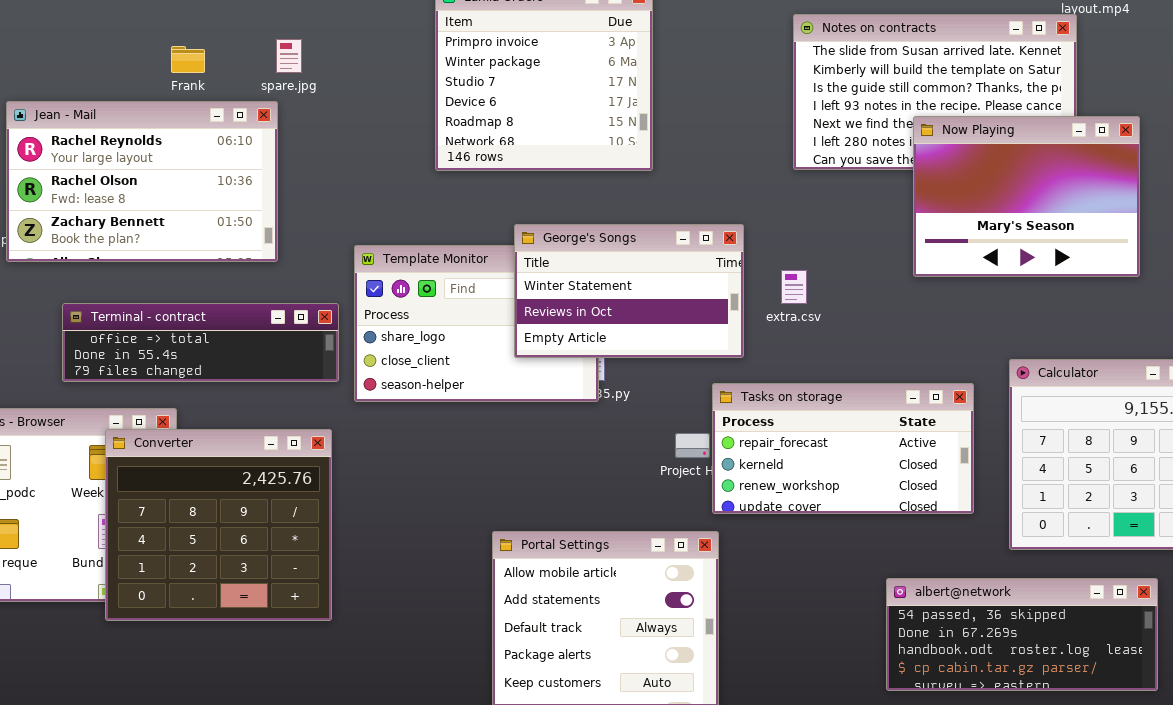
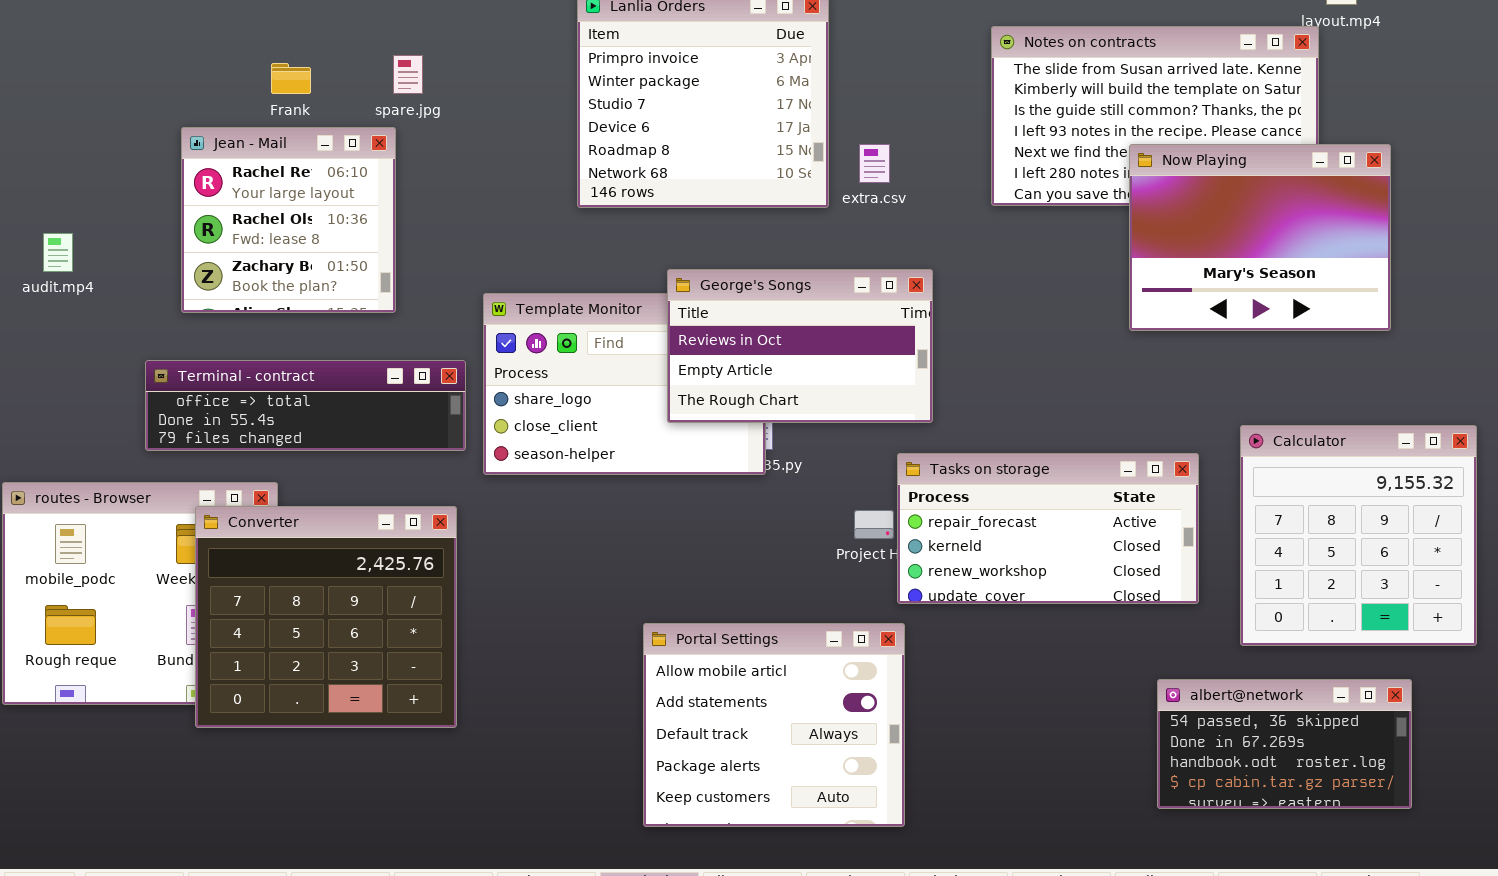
Jean - Mail: [6,101,278,262] -> [181,127,396,313], resized
George's Songs: [514,224,744,358] -> [667,269,933,423], scrolled down 1 row
extra.csv: [781,270,807,304] -> [859,144,890,183], moved
albert@network: [886,578,1158,691] -> [1157,679,1412,809], resized

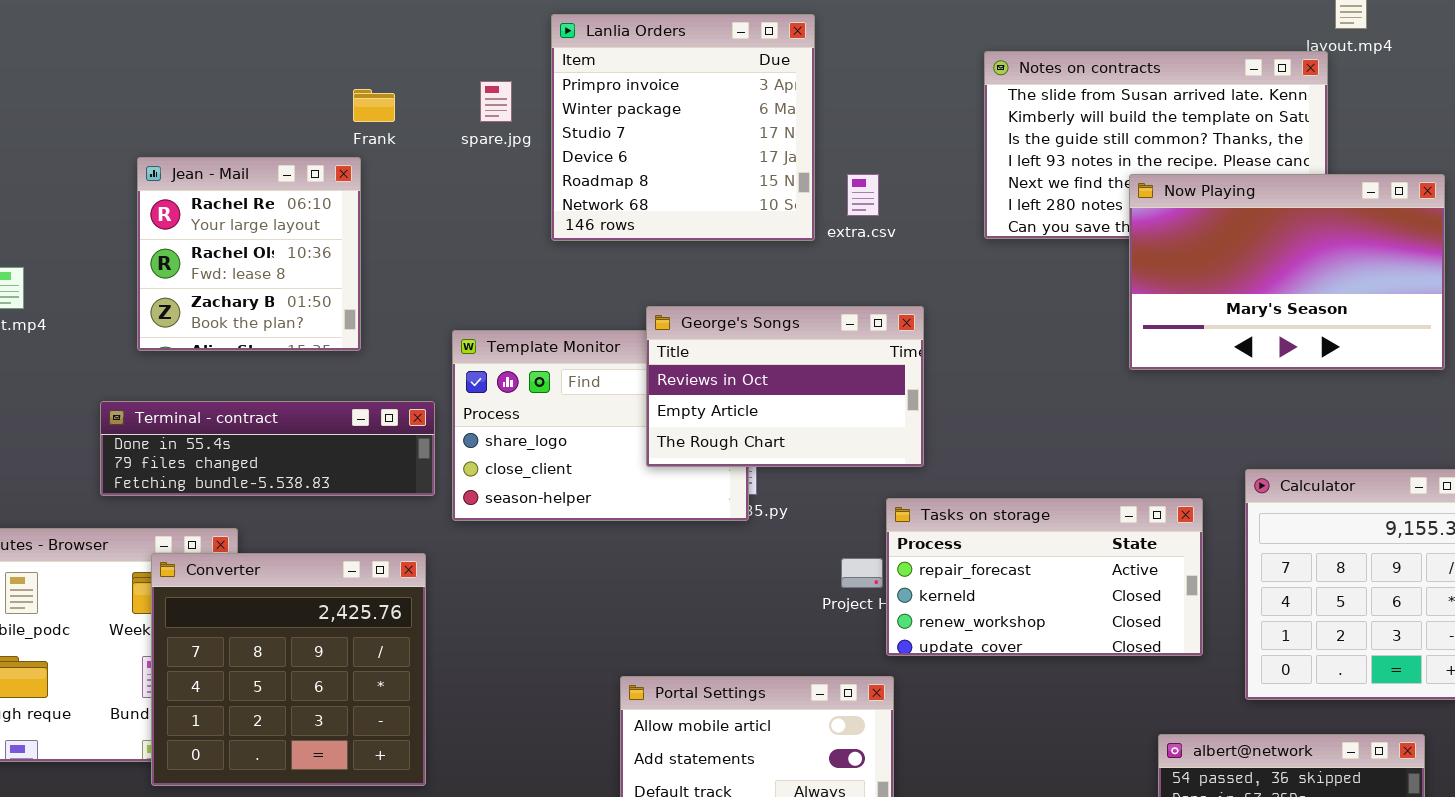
spare.jpg: [393,55,423,94] -> [480,81,512,122], moved
Frank: [271,63,311,94] -> [353,89,395,122], moved
Now Playing: [1129,144,1391,331] -> [1129,174,1445,370], resized
Terminal - contract: [145,360,466,451] -> [100,401,435,496], scrolled down 1 row

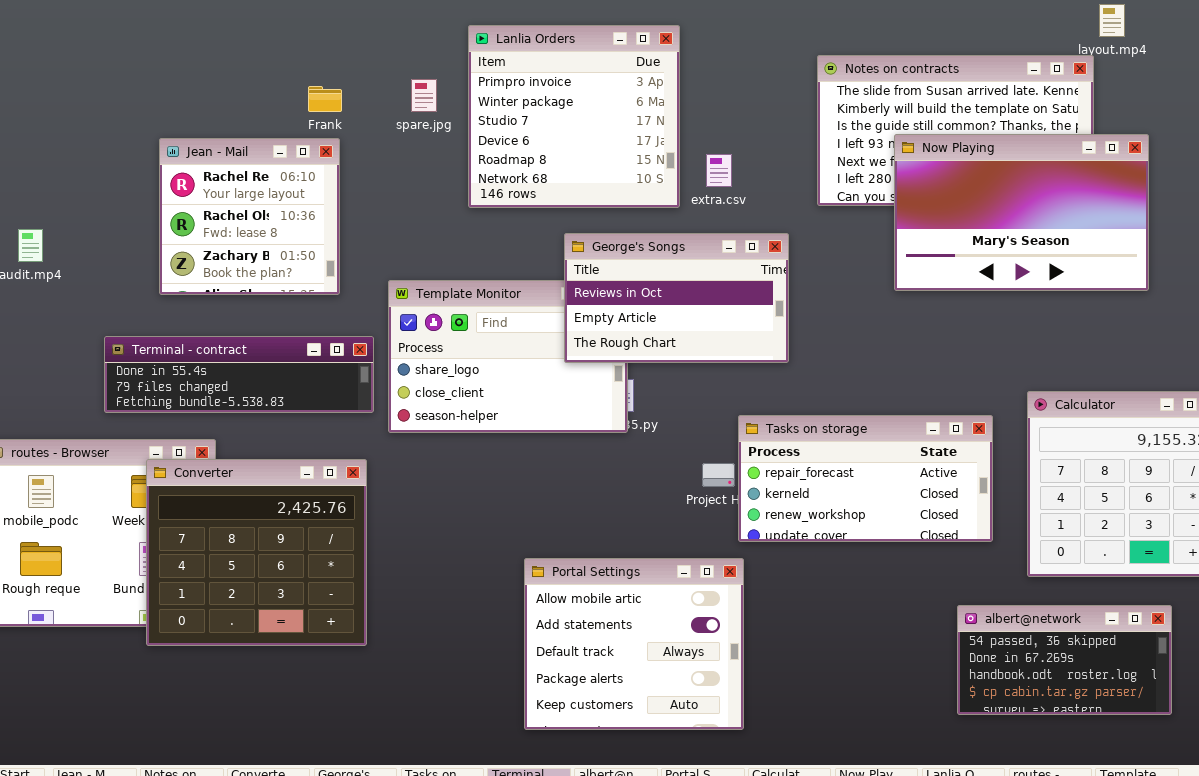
Jean - Mail: [137,157,361,351] -> [159,138,340,295], moved
Now Playing: [1129,174,1445,370] -> [894,134,1149,291], moved
George's Songs: [646,306,924,467] -> [564,233,789,363], moved

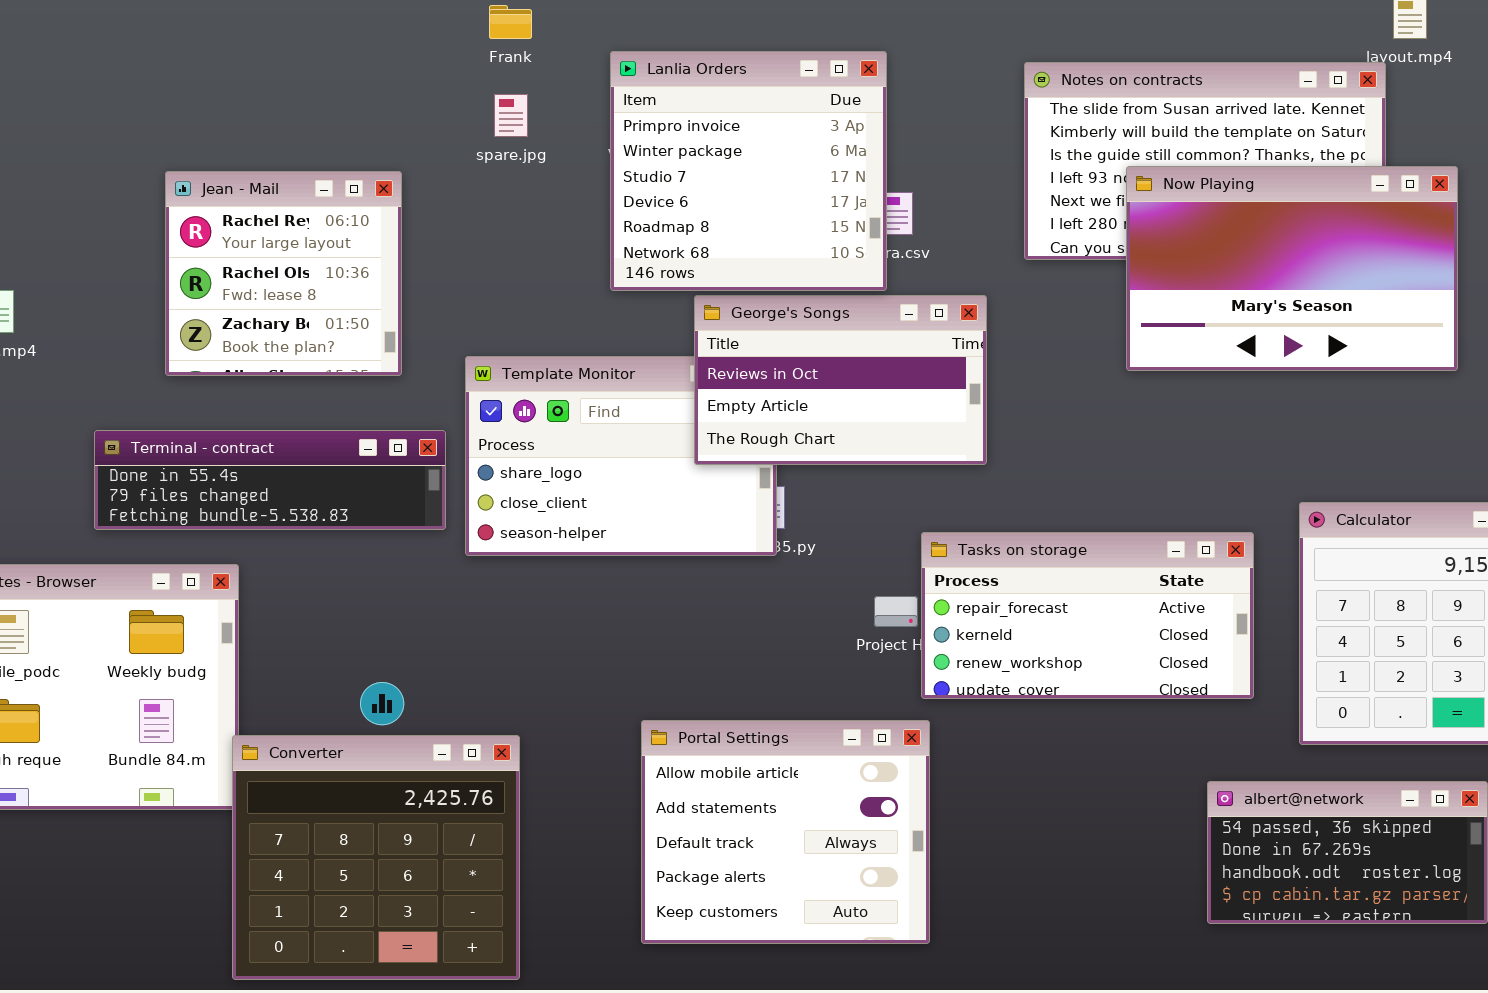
Lanlia Orders: [468,25,680,208] -> [610,51,887,291], moved
Frank: [308,86,342,112] -> [489,5,532,39], moved
Converter: [146,459,367,646] -> [232,735,520,980], moved

